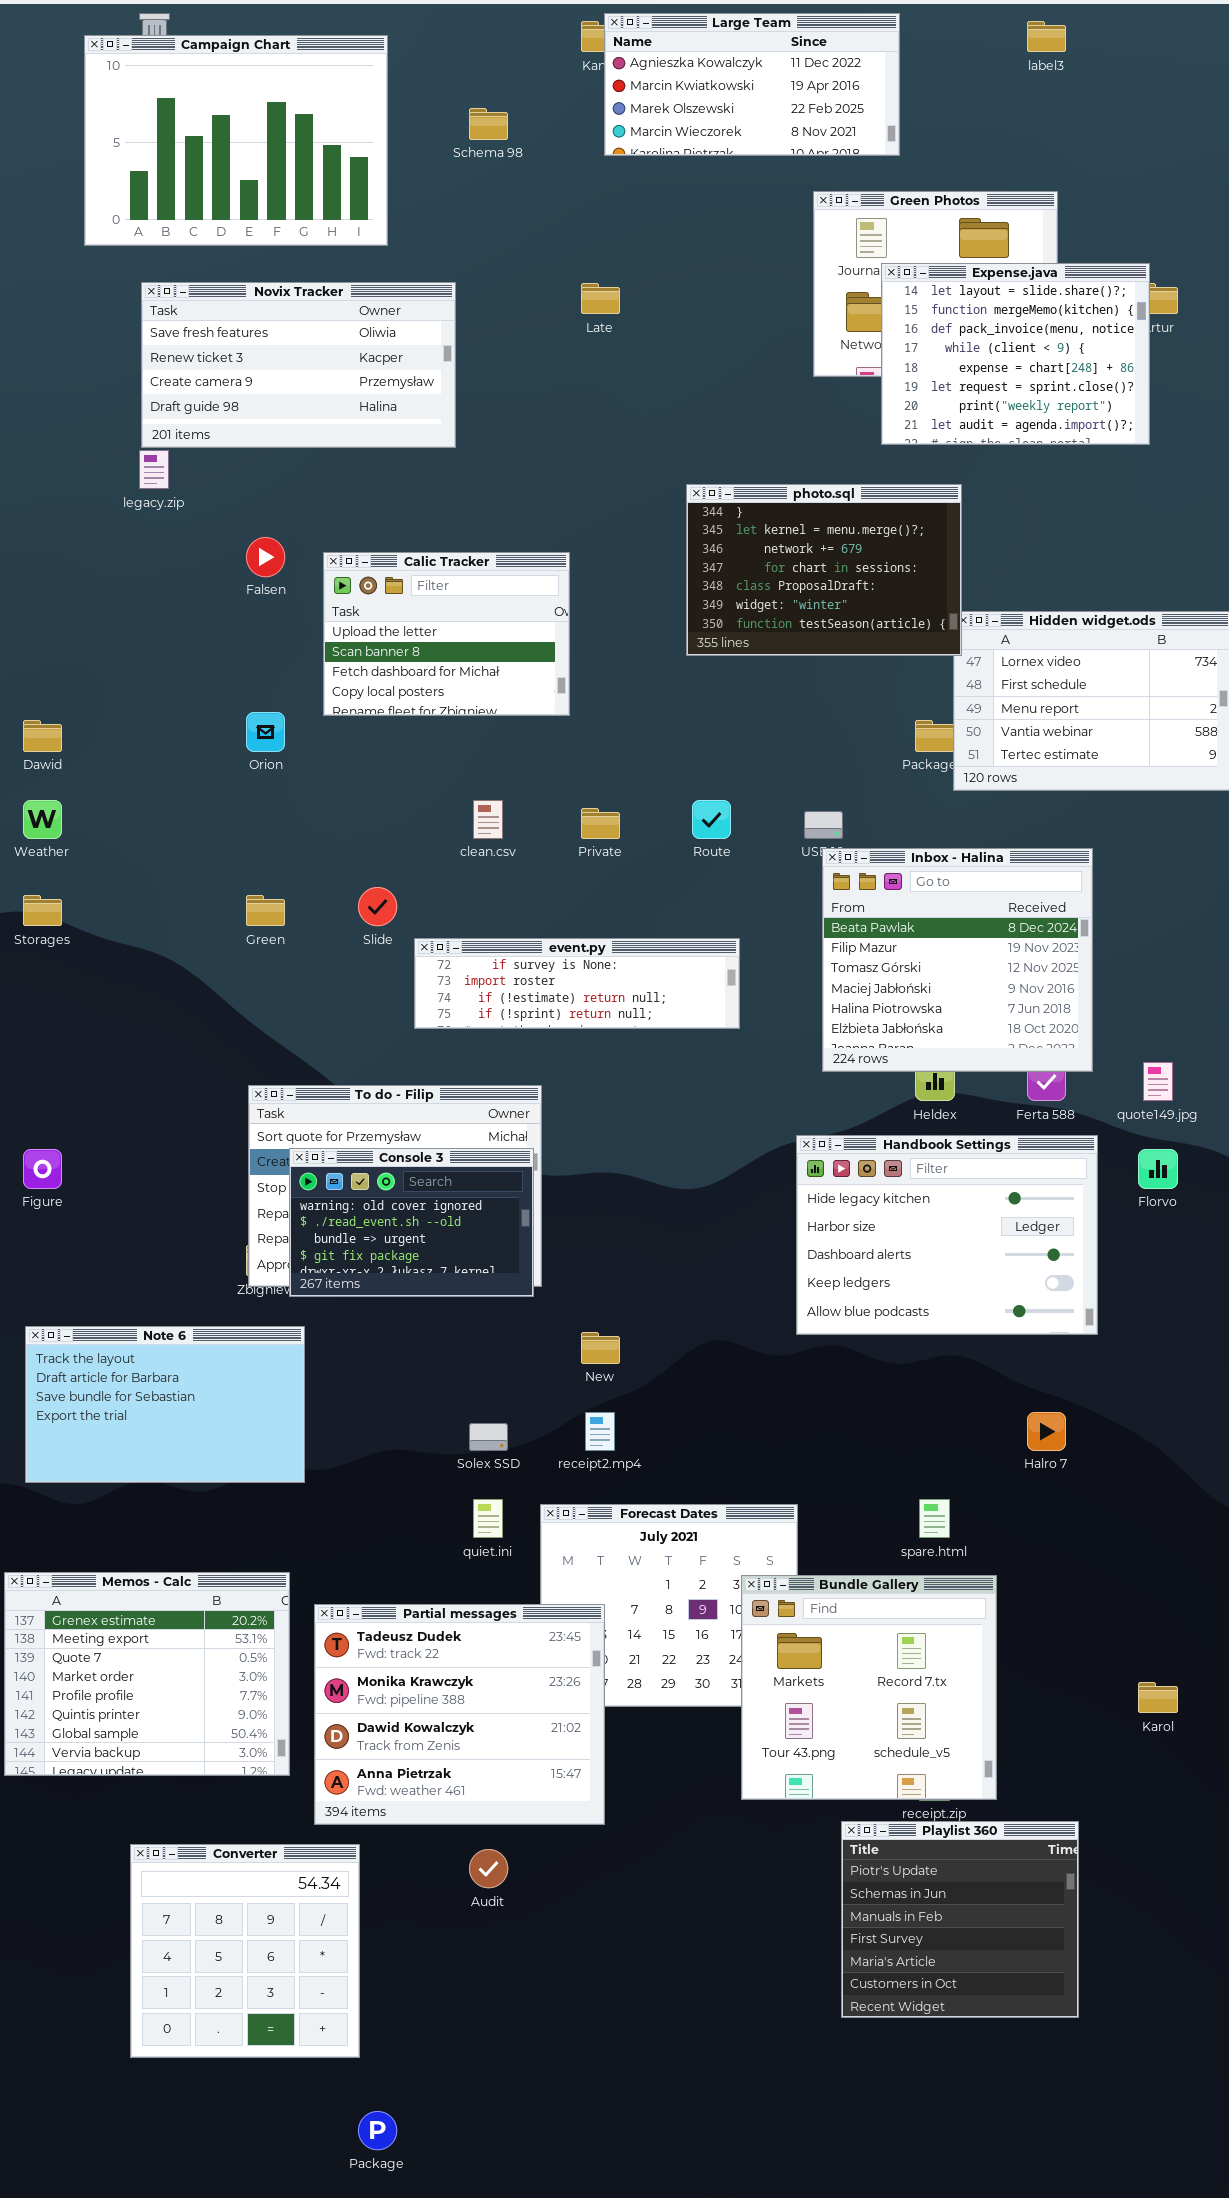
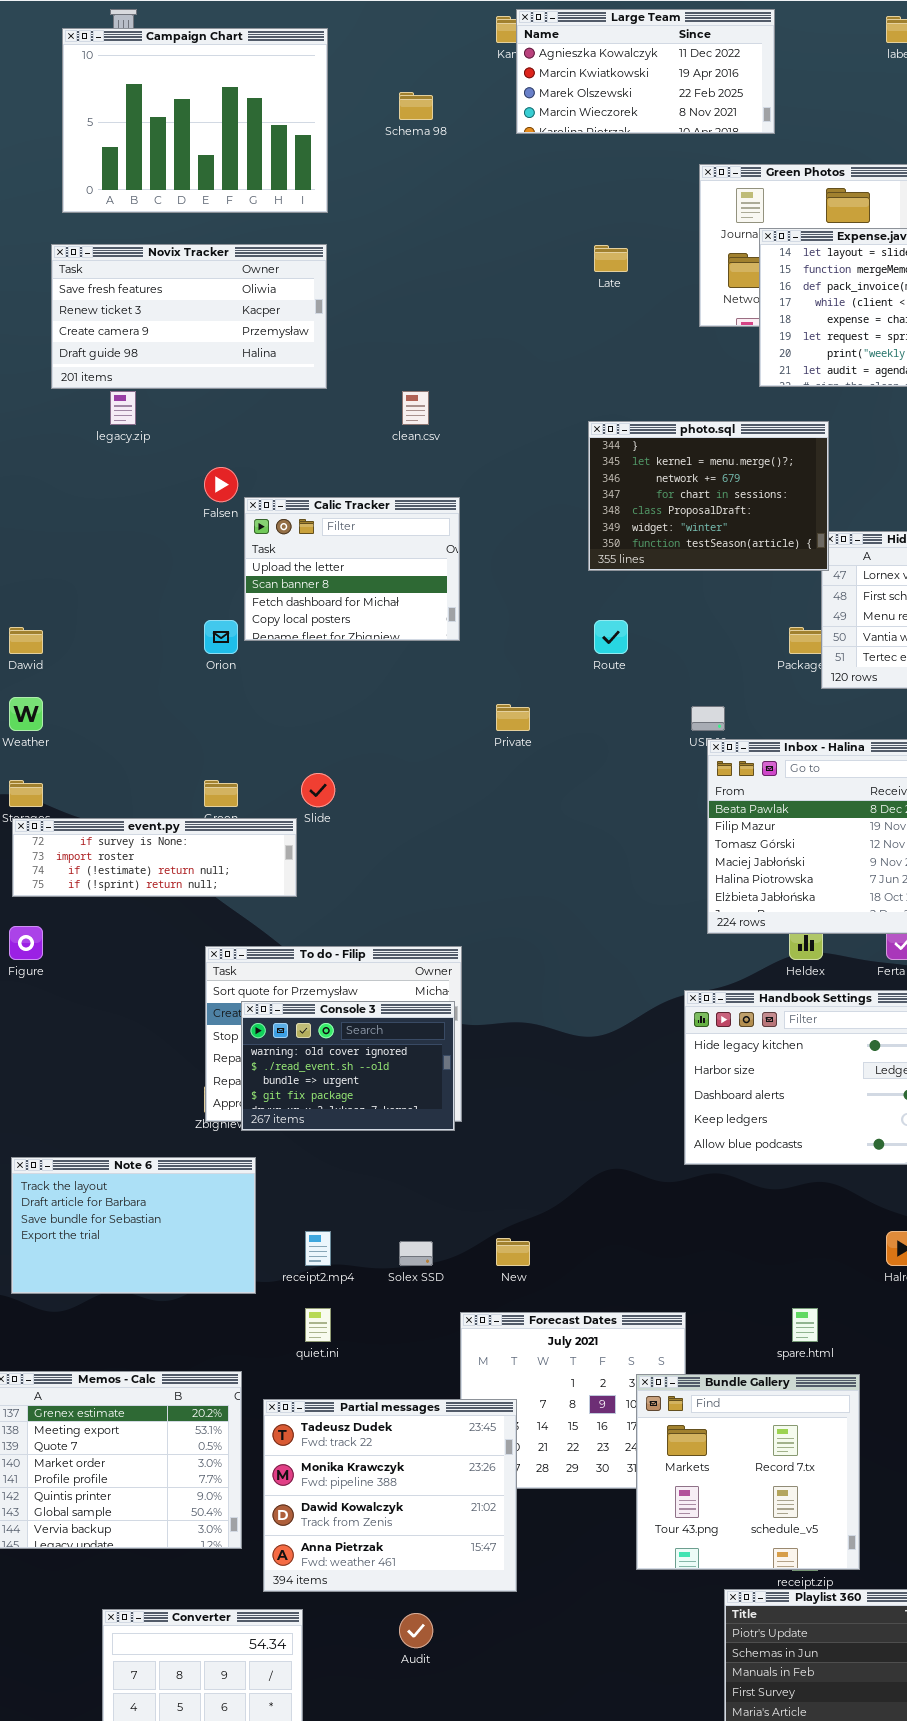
Novix Tracker: [141,282,456,448] -> [51,244,327,389], moved
Late: [581,283,620,314] -> [594,245,628,272], moved
Calic Tracker: [323,552,570,716] -> [244,497,460,641], moved
clean.csv: [473,800,503,839] -> [402,391,429,425], moved
Route: [692,800,731,839] -> [594,620,628,654], moved
event.py: [414,938,740,1029] -> [12,818,297,897], moved
Figure: [23,1149,62,1189] -> [9,926,43,960], moved
New: [581,1332,620,1364] -> [496,1238,530,1266], moved
receipt2.mp4: [585,1412,615,1451] -> [305,1231,331,1266], moved
quiet.ini: [473,1499,503,1538] -> [305,1308,331,1342], moved

